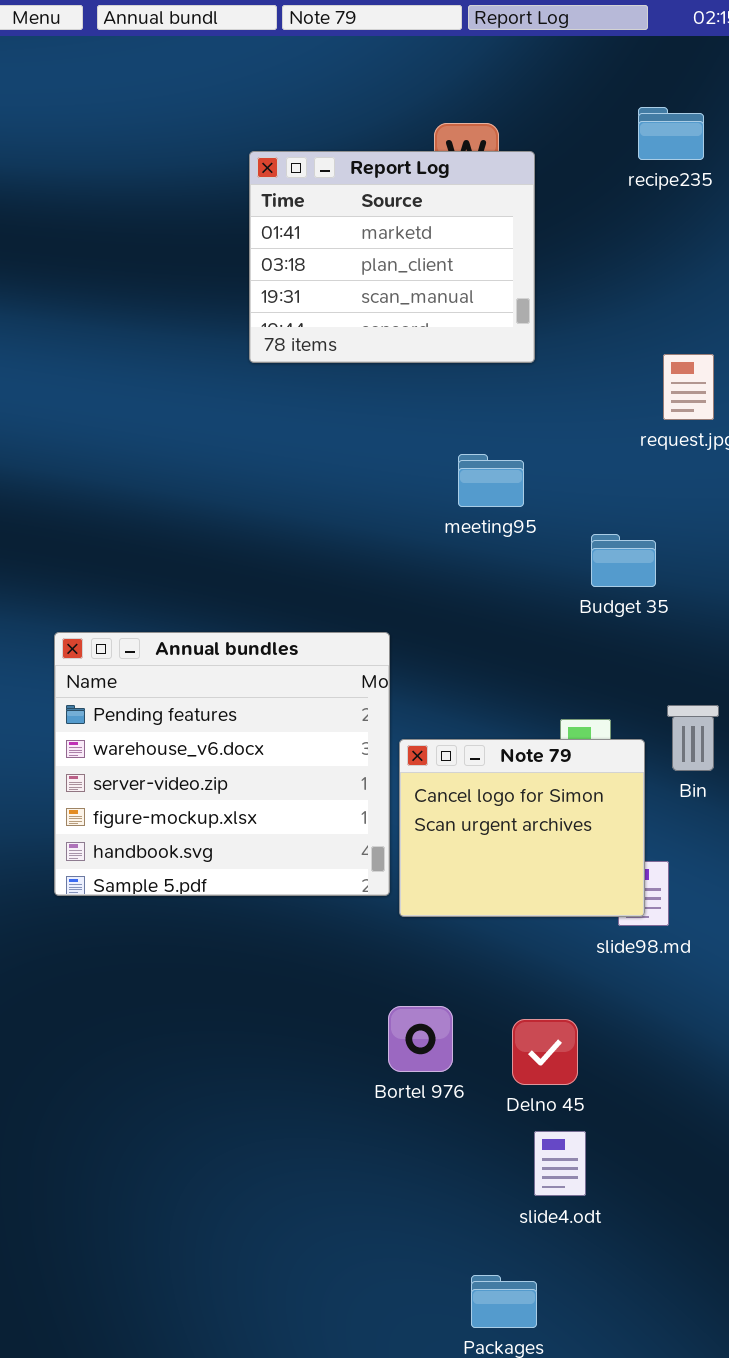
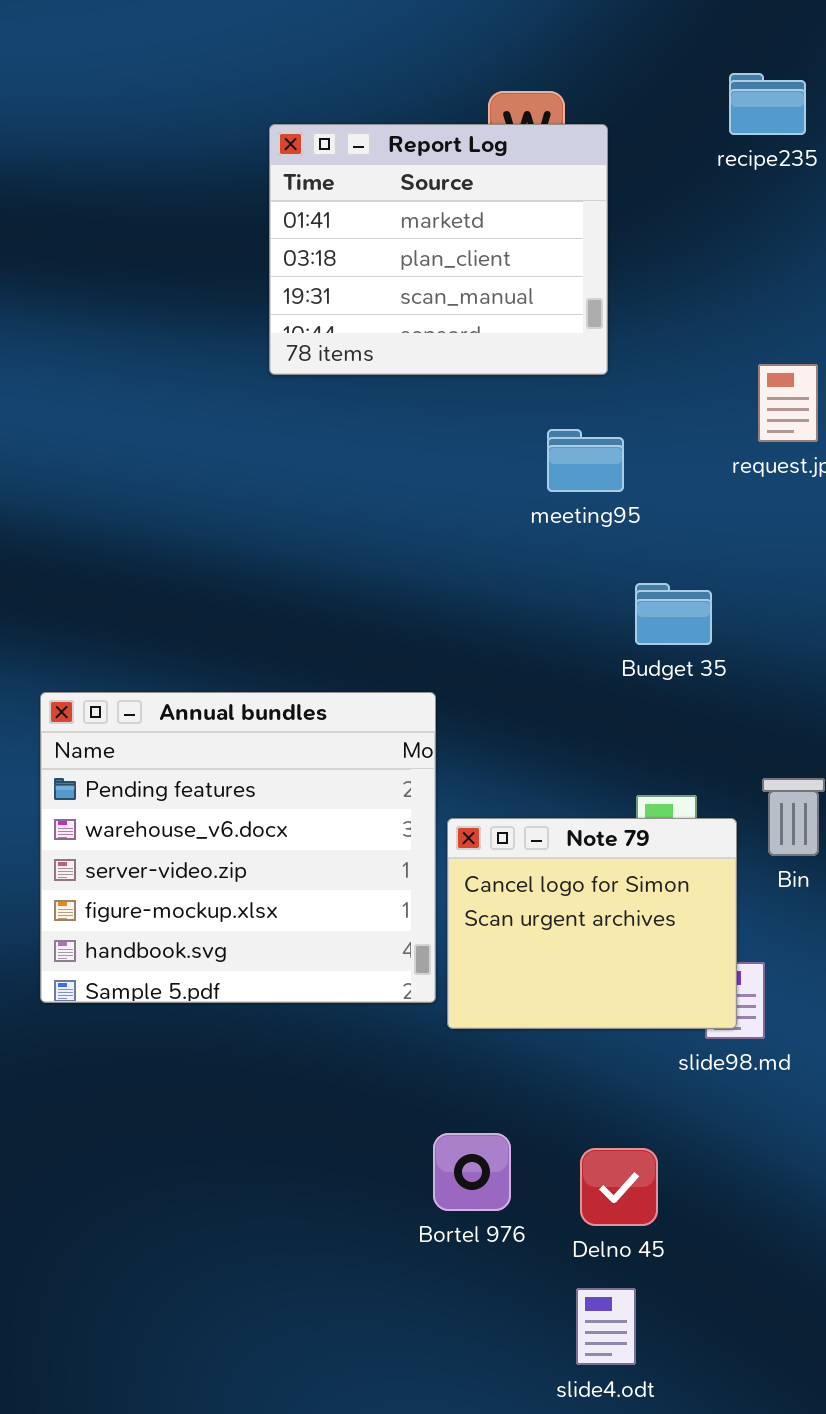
meeting95: [458,454,524,507] -> [547,429,624,492], moved
Budget 35: [591,534,656,587] -> [635,583,712,645], moved
slide4.odt: [534,1131,586,1196] -> [576,1288,636,1365], moved

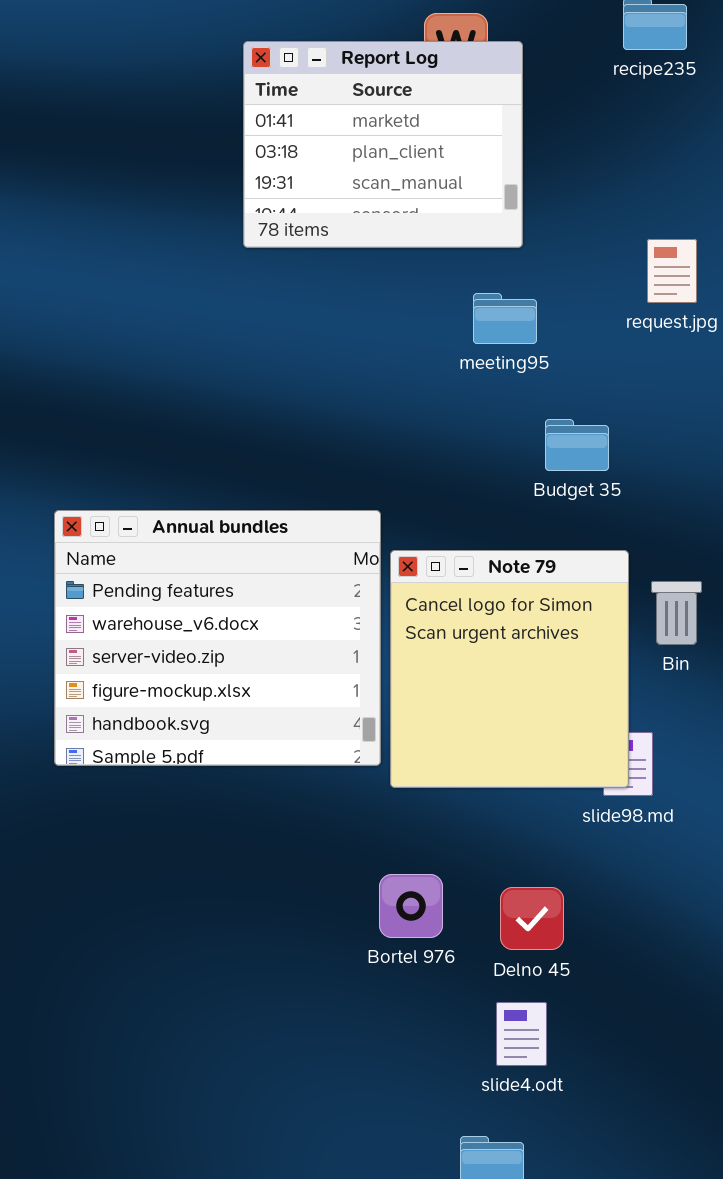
Note 79: [447,818,737,1029] -> [390,550,629,788], resized

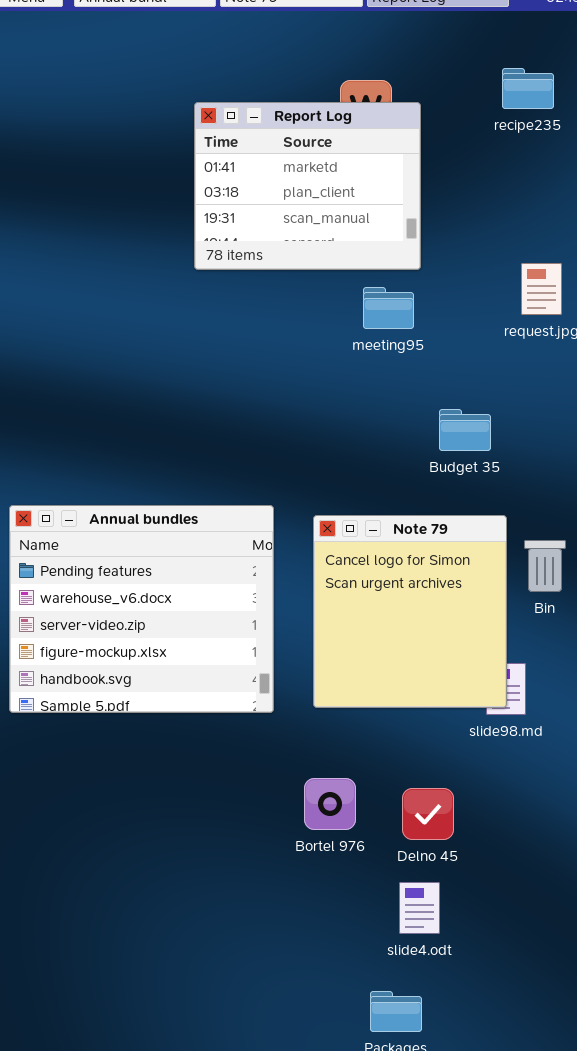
meeting95: [473,293,537,344] -> [363,287,414,329], moved
Annual bundles: [54,510,381,766] -> [9,505,274,713], moved

